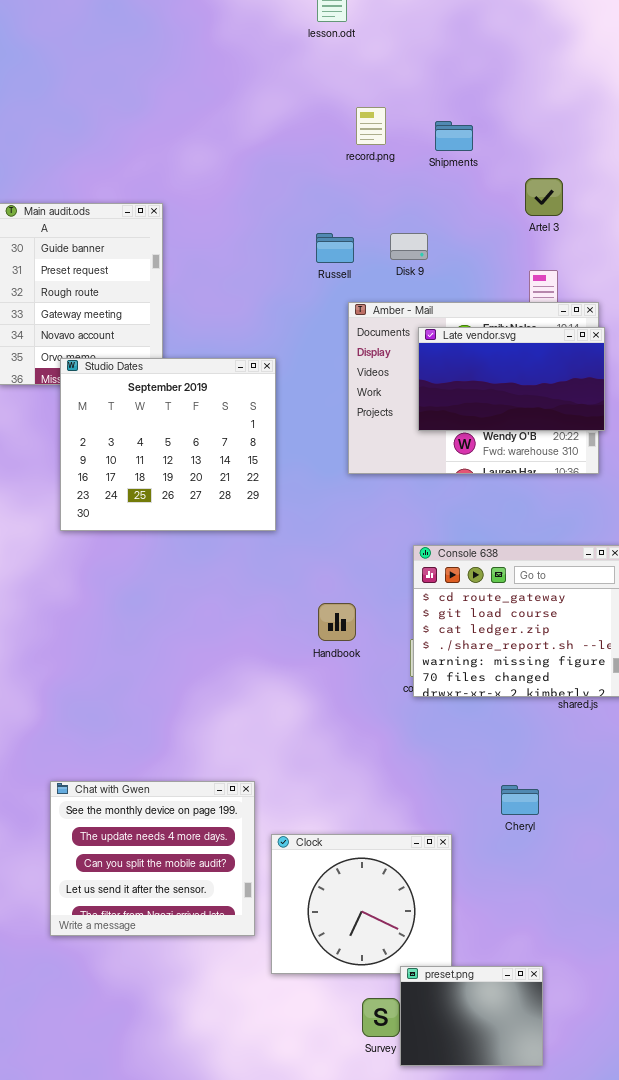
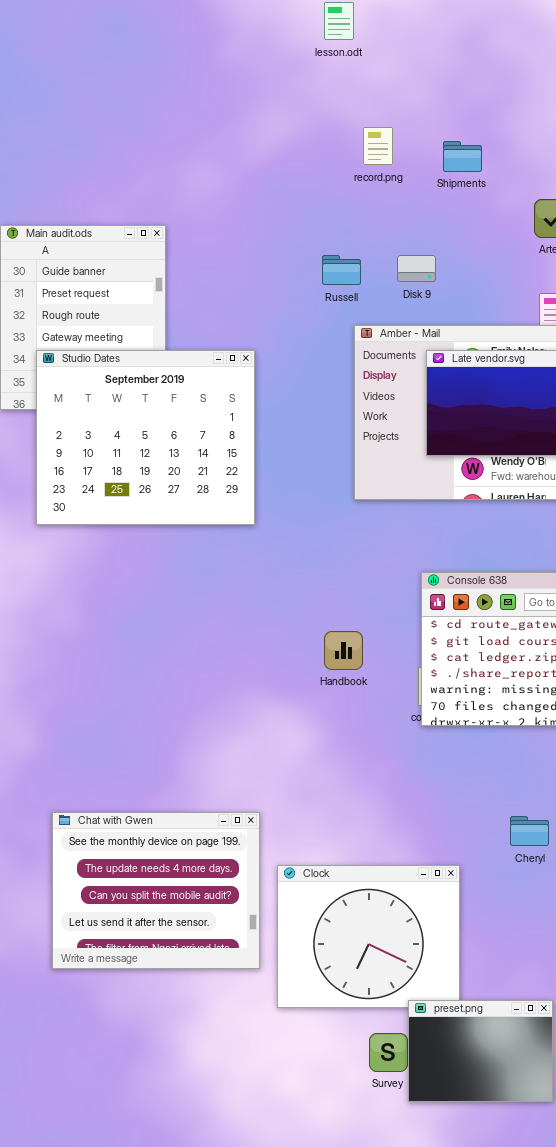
Studio Dates: [60,358,276,531] -> [36,350,255,525], moved

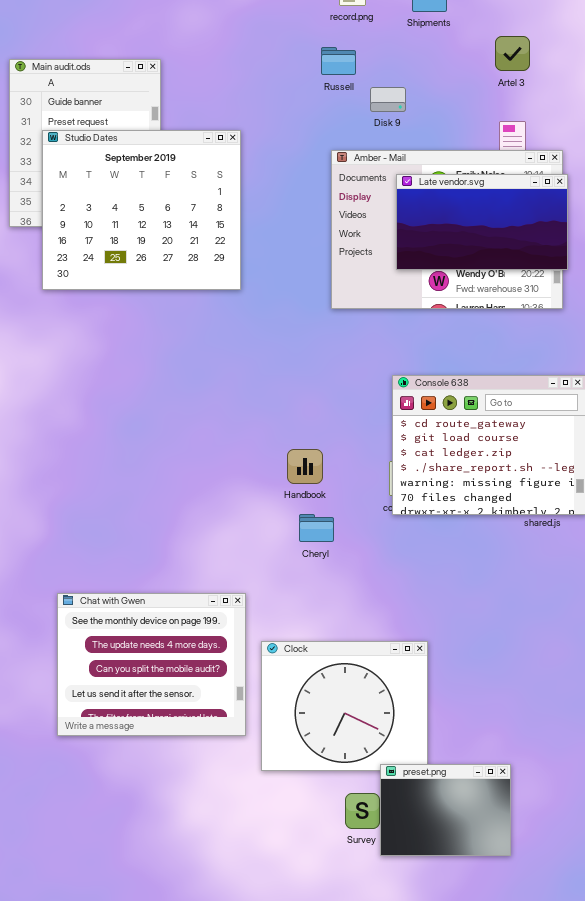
Russell: [322,255,361,285] -> [321,47,356,75], moved
Studio Dates: [36,350,255,525] -> [42,130,241,290], moved
Handbook: [324,631,363,670] -> [287,449,323,484], moved
Cheryl: [510,816,549,846] -> [299,514,334,542], moved

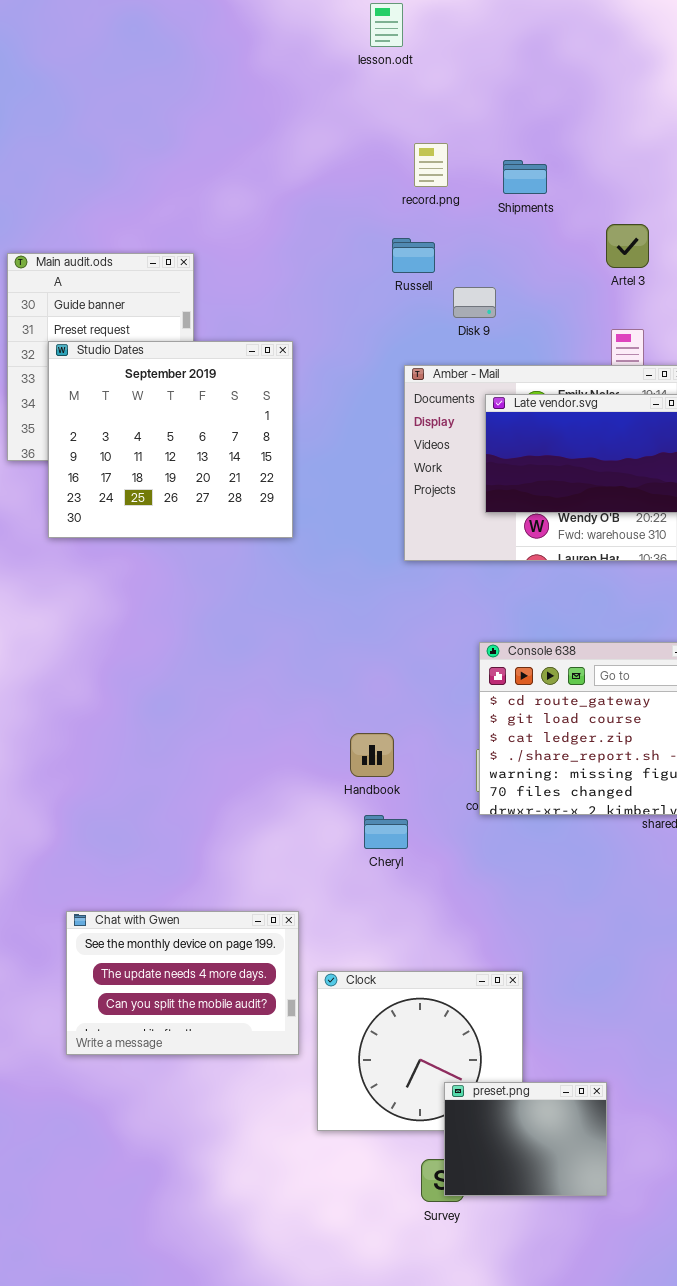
Chat with Gwen: [57,593,246,736] -> [66,911,299,1055], resized
preset.png: [380,764,511,856] -> [444,1082,607,1196], moved

